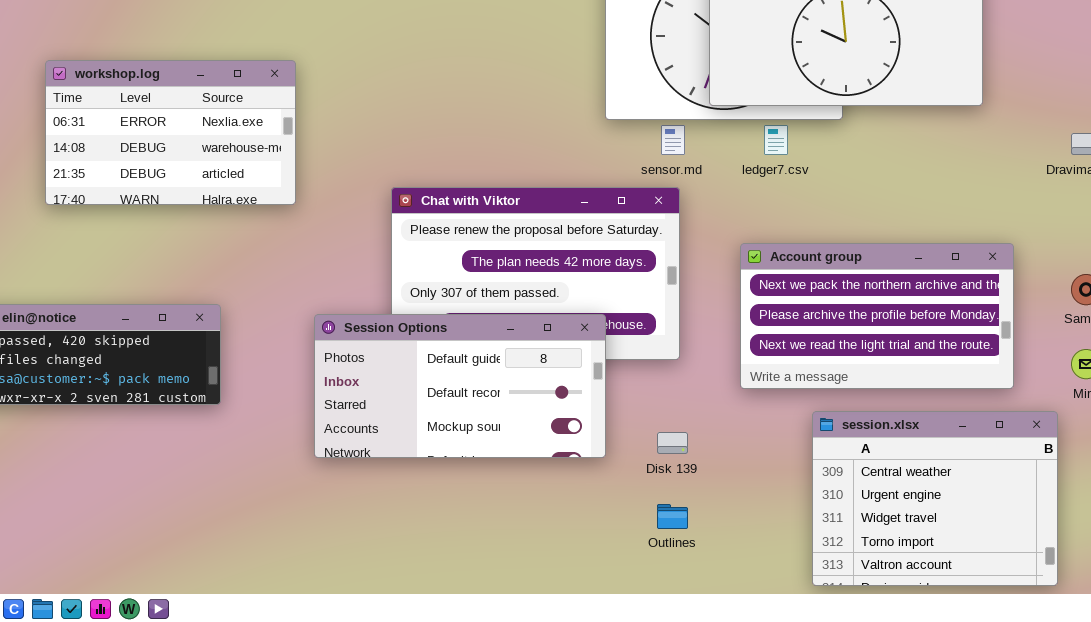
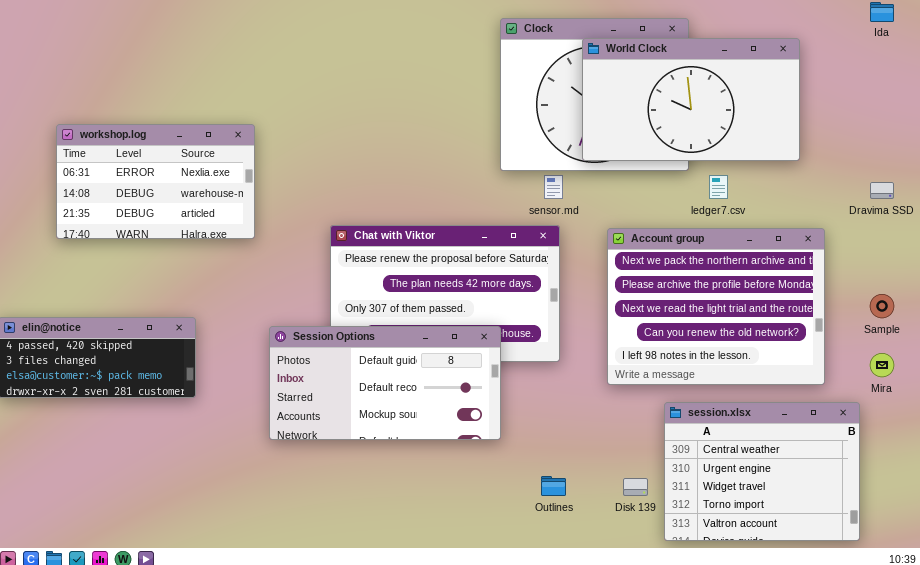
ledger7.csv: [764,125,788,155] -> [709,175,728,199], moved
Account group: [740,243,1014,389] -> [607,228,825,385], resized
Disk 139: [657,432,688,454] -> [623,478,648,496], moved

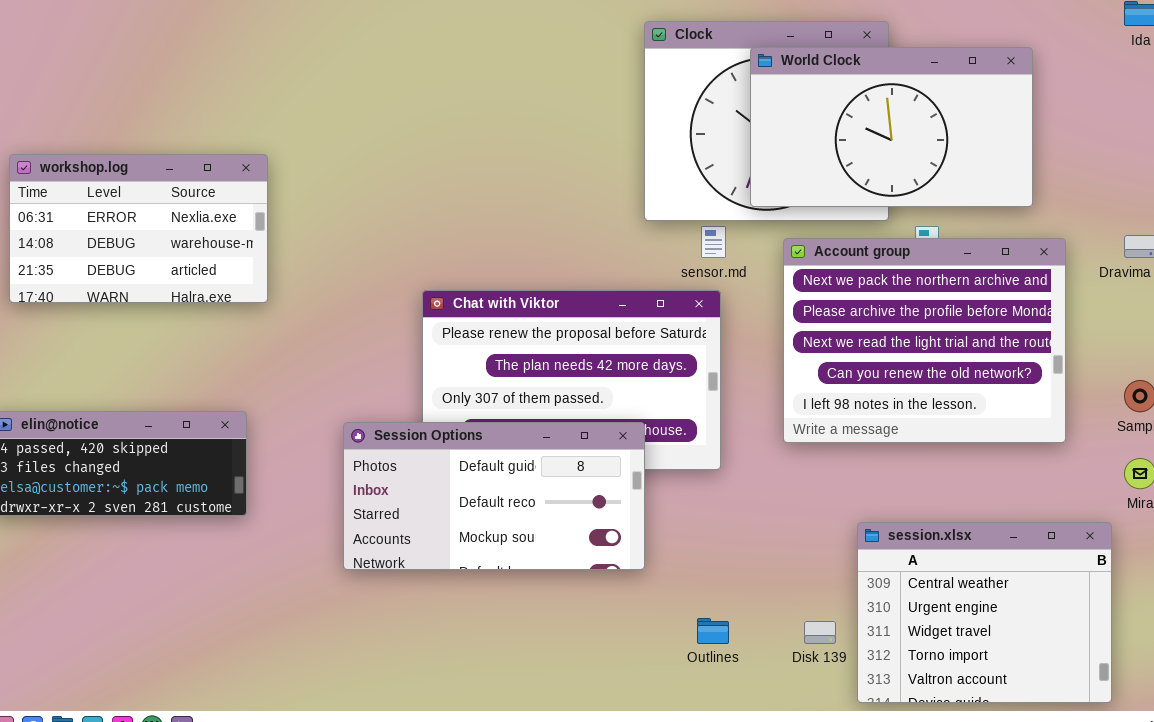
workshop.log: [56,124,255,239] -> [9,154,268,303], moved
Account group: [607,228,825,385] -> [783,238,1066,443], moved

